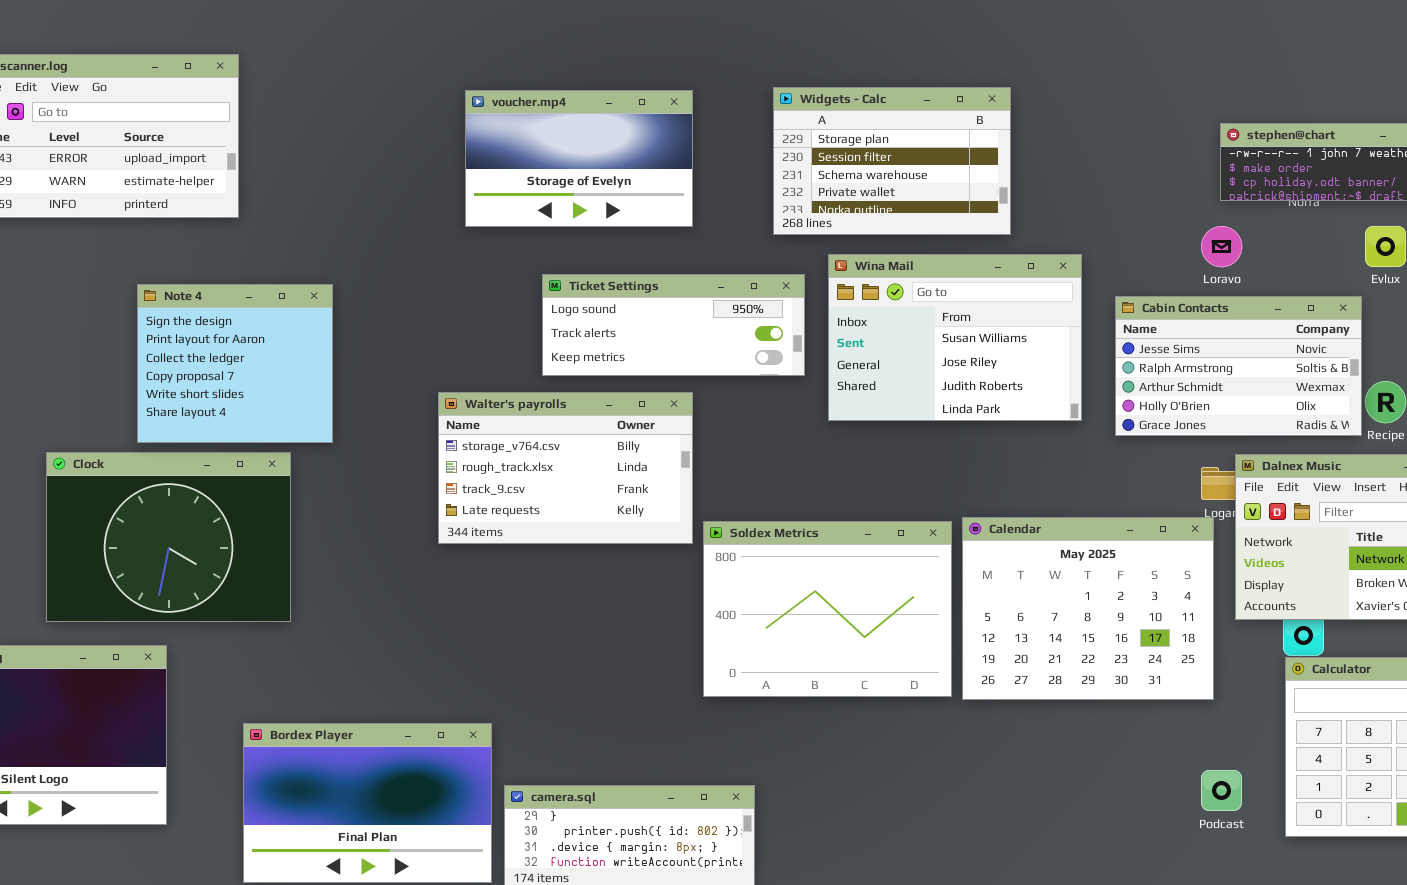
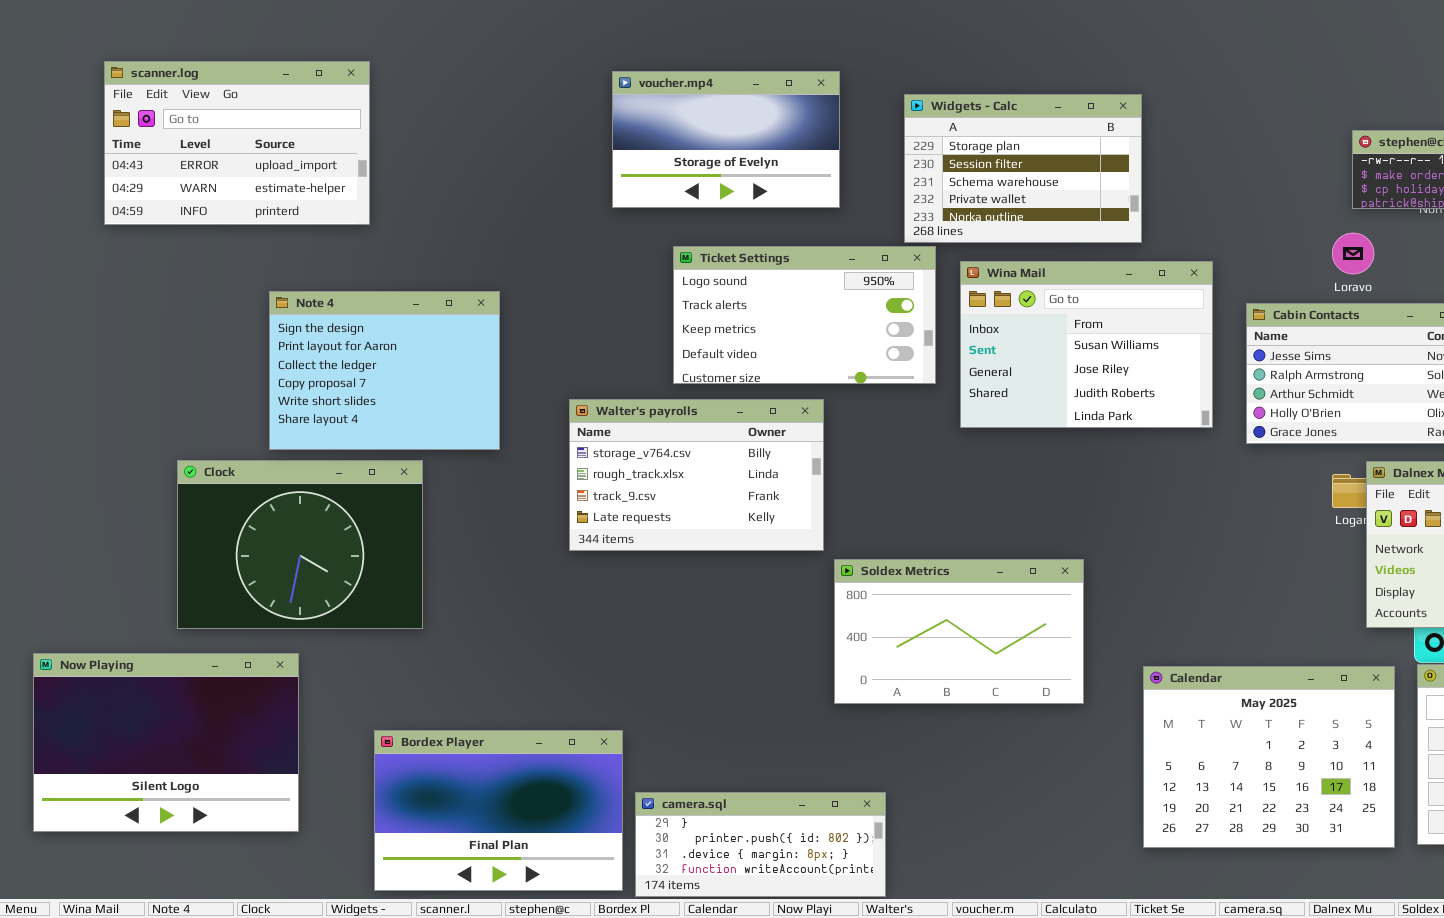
voucher.mp4: [465,90,693,227] -> [612,71,840,208], moved
Ticket Settings: [542,274,805,376] -> [673,246,936,384], resized
Note 4: [137,284,333,443] -> [269,291,500,450], resized
Calendar: [962,517,1214,700] -> [1143,666,1395,848], moved
Soldex Metrics: [703,521,952,697] -> [834,559,1084,704], resized

